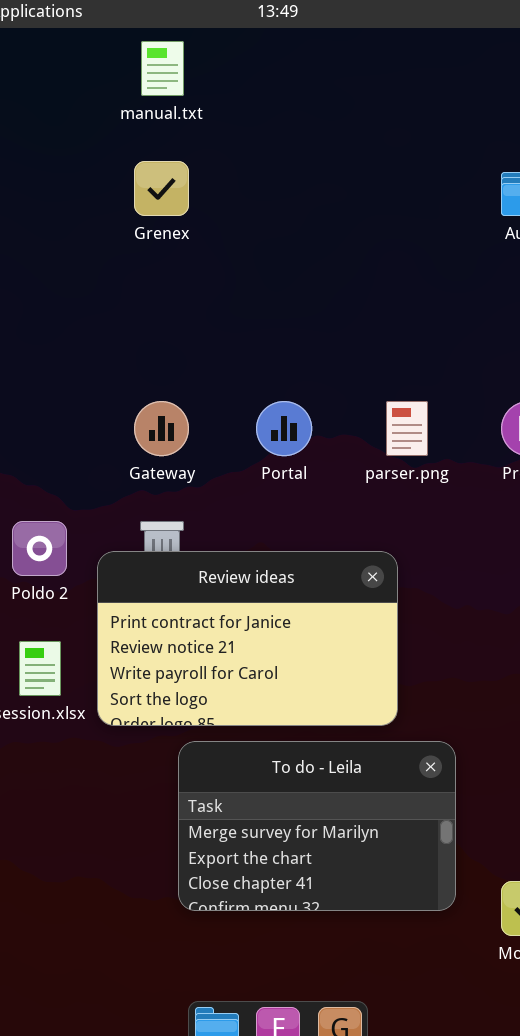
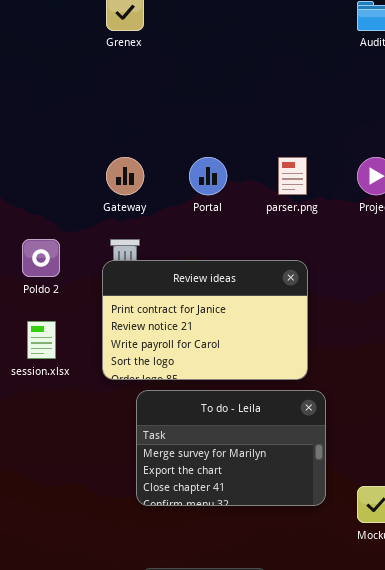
Review ideas: [97,551,398,726] -> [102,260,308,380], moved

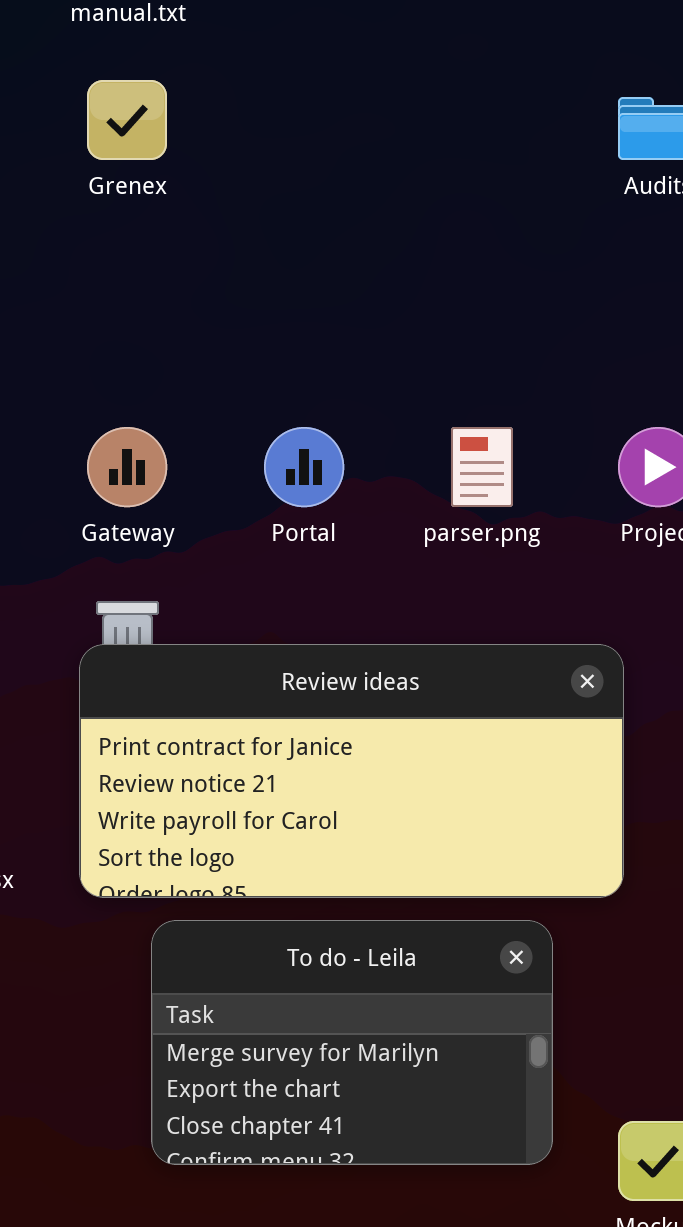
Review ideas: [102,260,308,380] -> [79,644,624,898], resized

